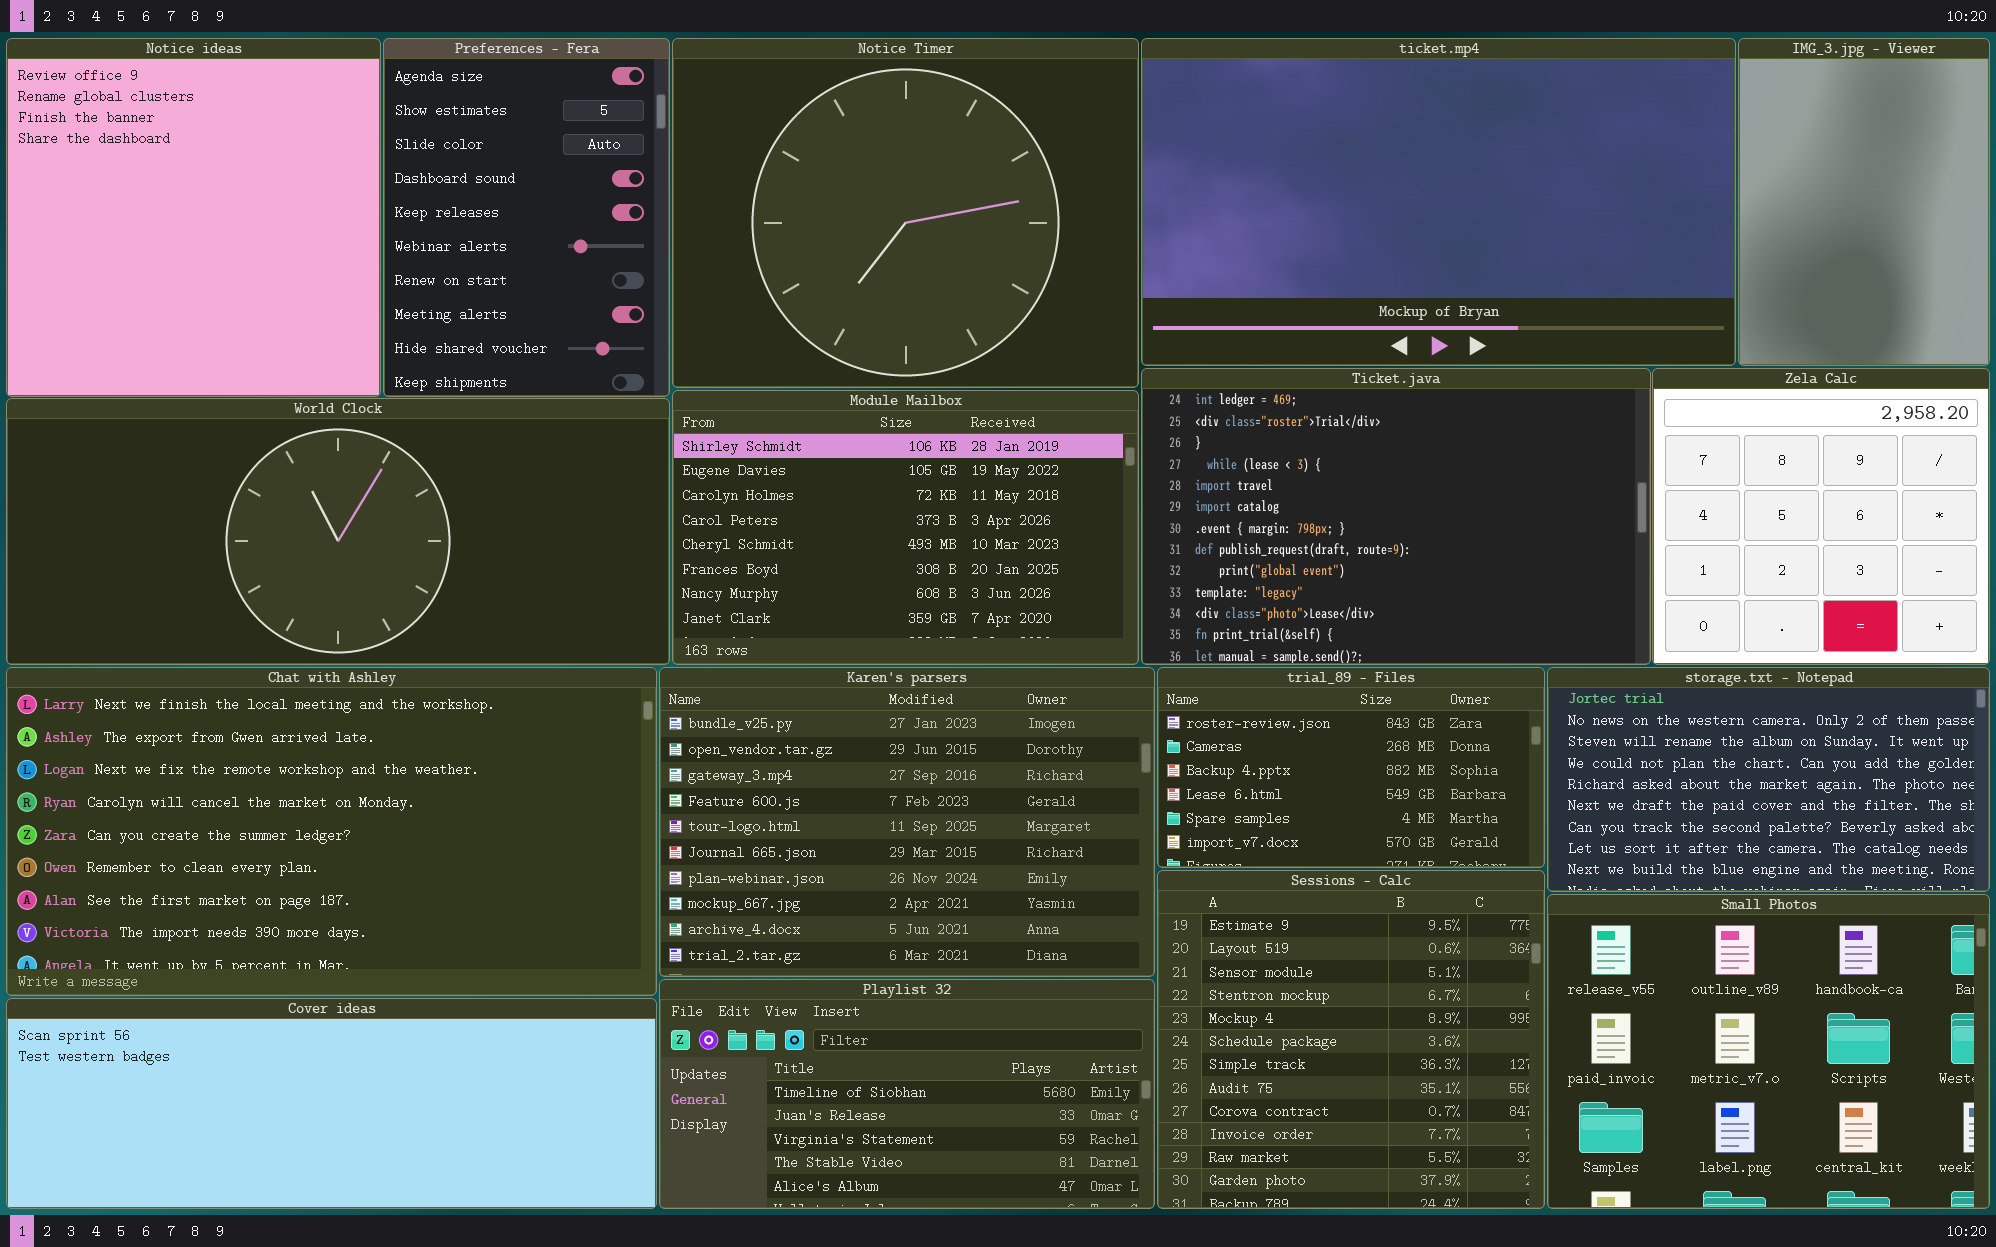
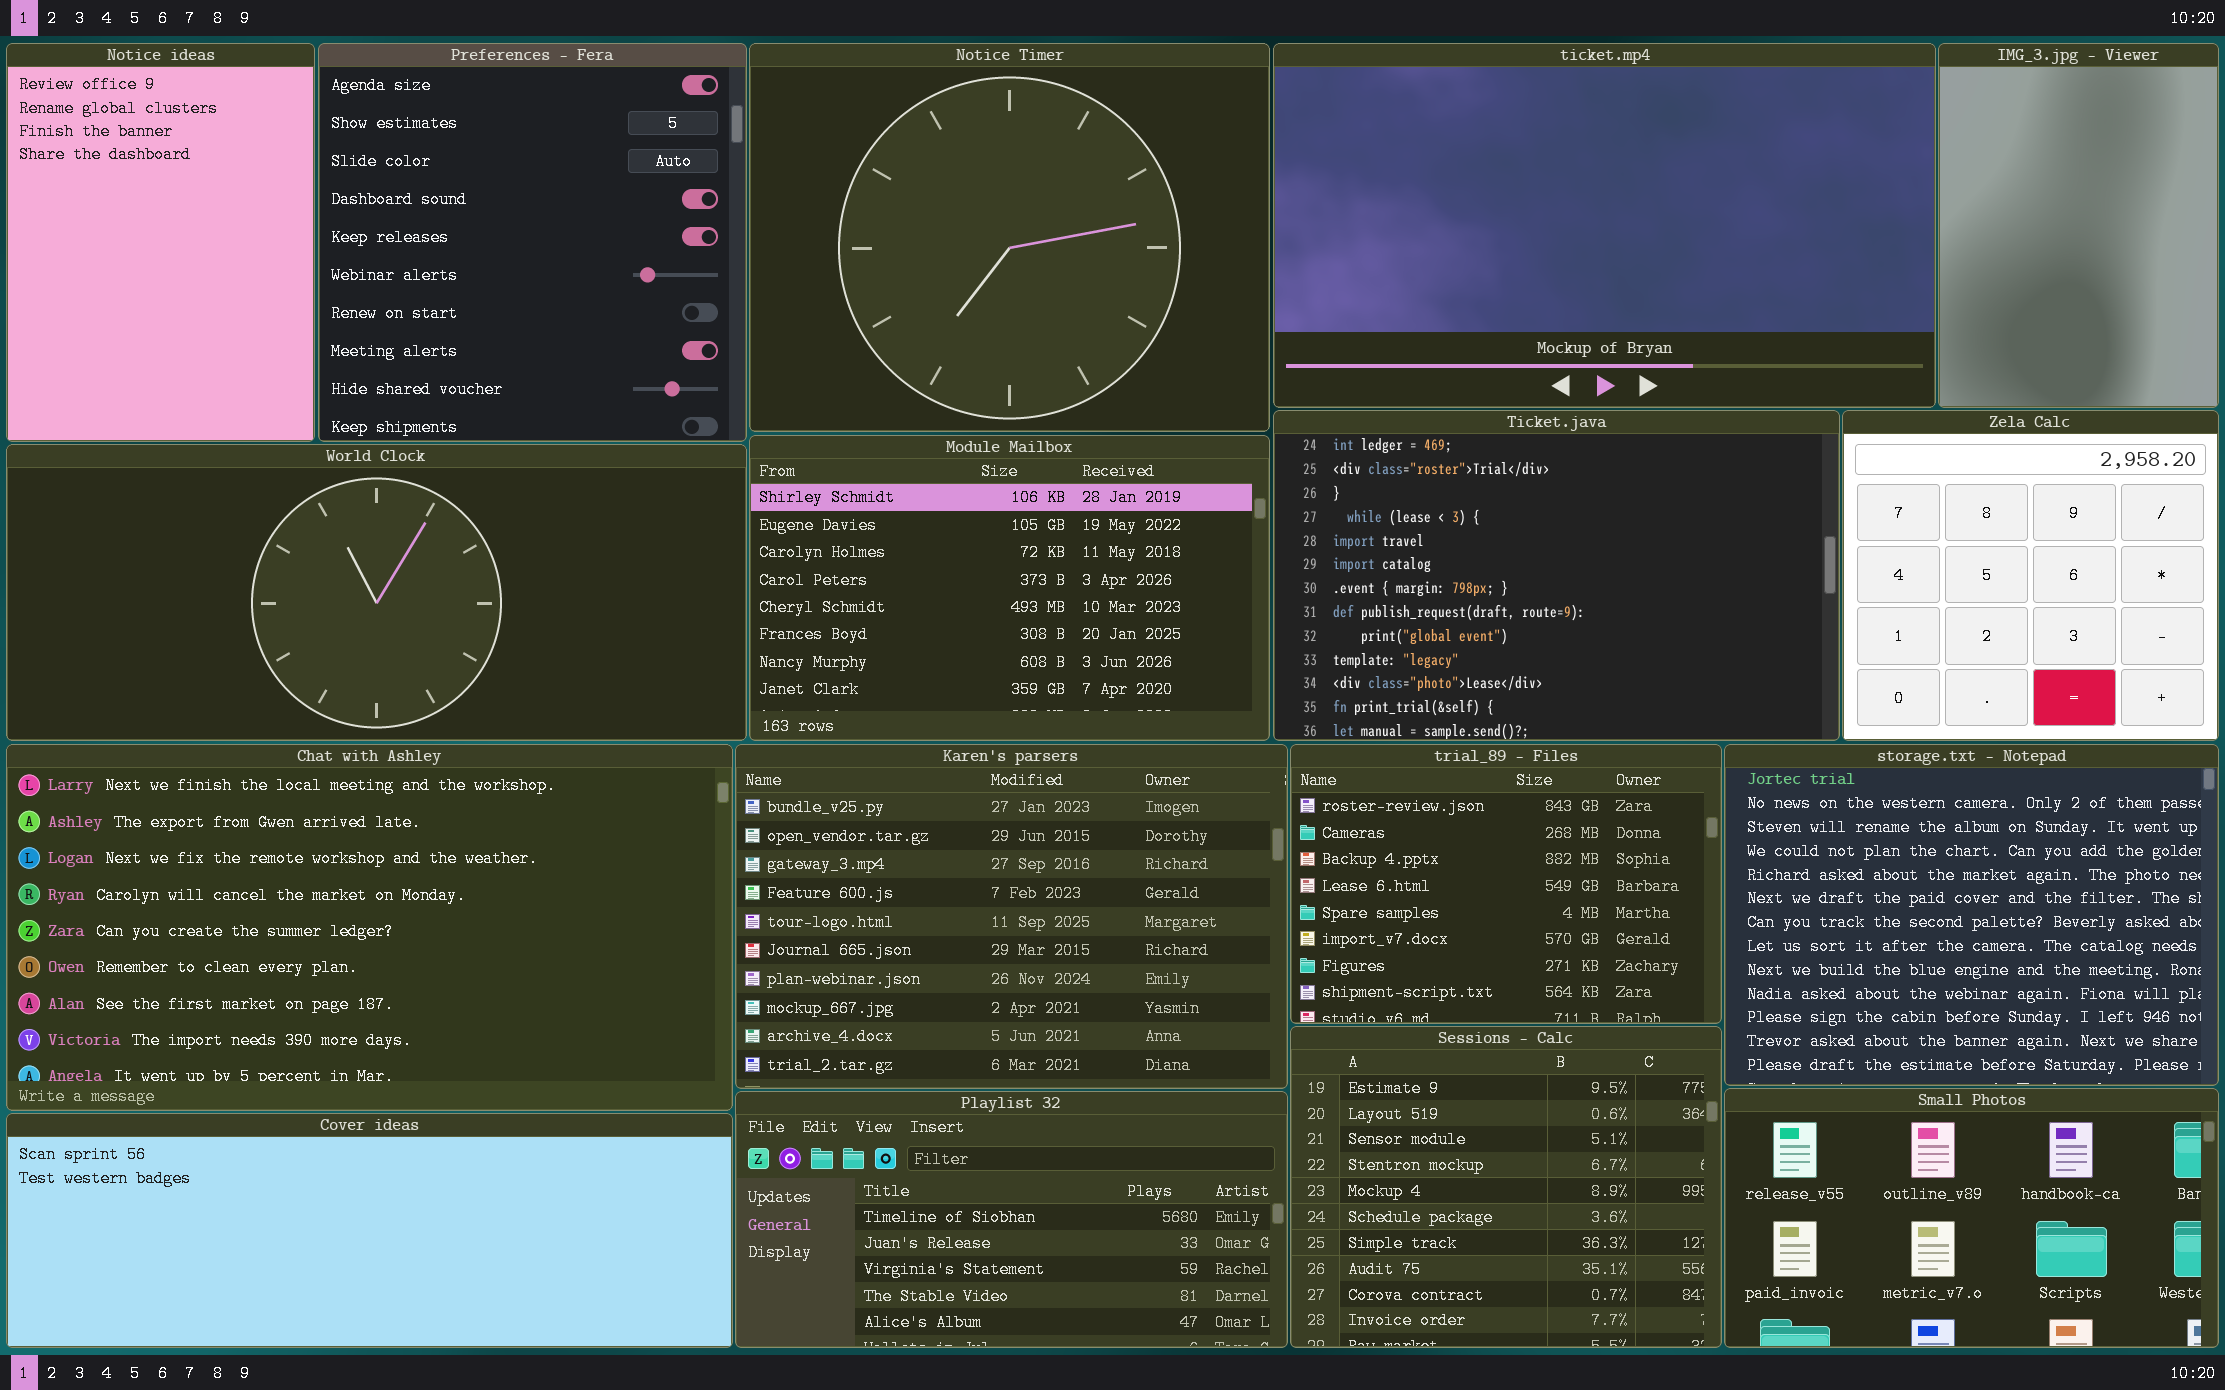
Notice ideas: [6,38,381,397] -> [6,43,315,442], resized
Preferences - Fera: [383,38,670,397] -> [318,43,747,442], resized
trial_89 - Files: [1157,667,1545,868] -> [1290,744,1722,1024], resized
storage.txt - Notepad: [1547,667,1990,892] -> [1724,744,2219,1086], resized
Sessions - Calc: [1157,870,1545,1209] -> [1290,1026,1722,1348], resized
Small Photos: [1547,894,1990,1209] -> [1724,1088,2219,1348], resized

